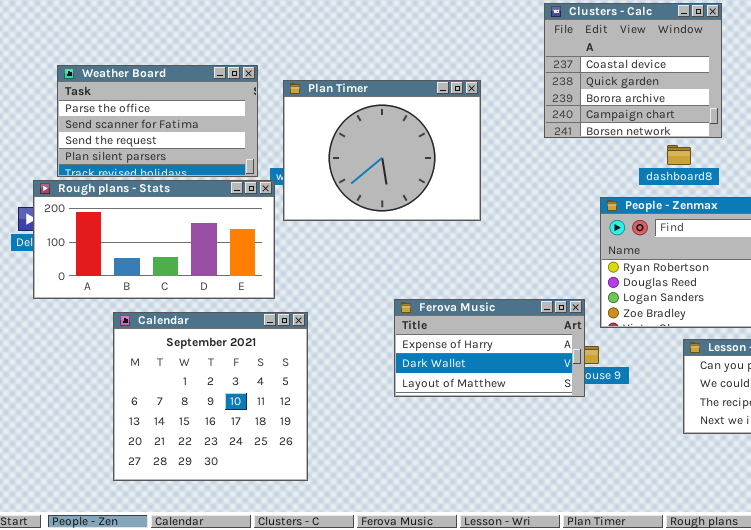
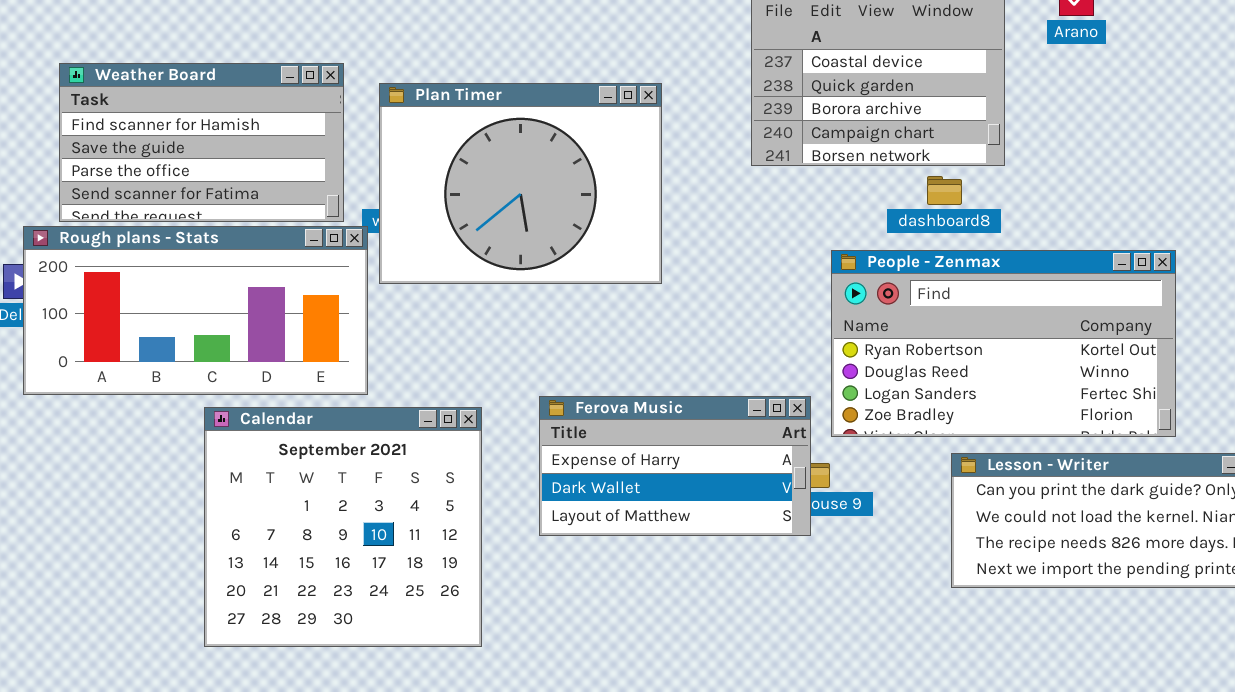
Weather Board: [57,65,258,177] -> [59,63,344,222], scrolled up 2 rows
Calendar: [113,312,308,481] -> [204,407,482,647], moved

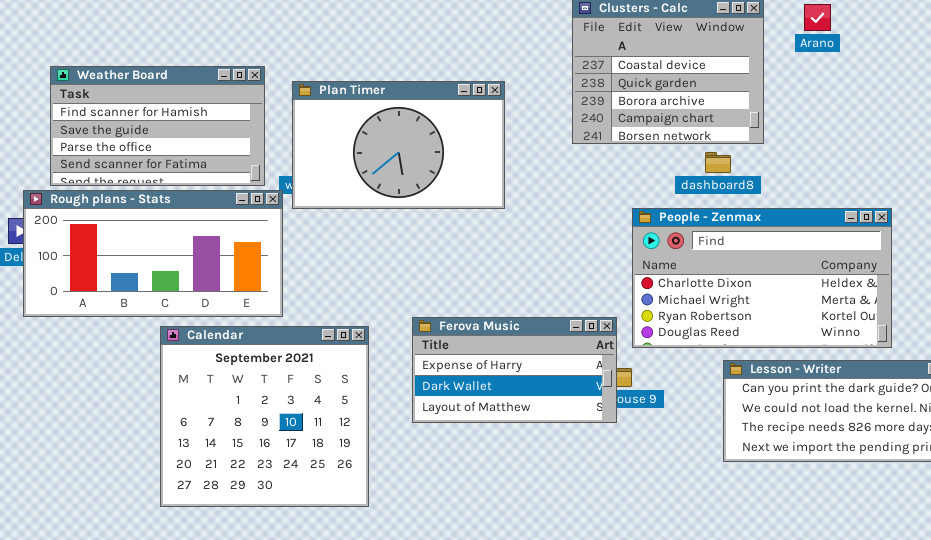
Plan Timer: [379,83,662,284] -> [292,81,505,209], resized
People - Zenmax: [831,250,1176,437] -> [632,208,892,348], scrolled up 2 rows

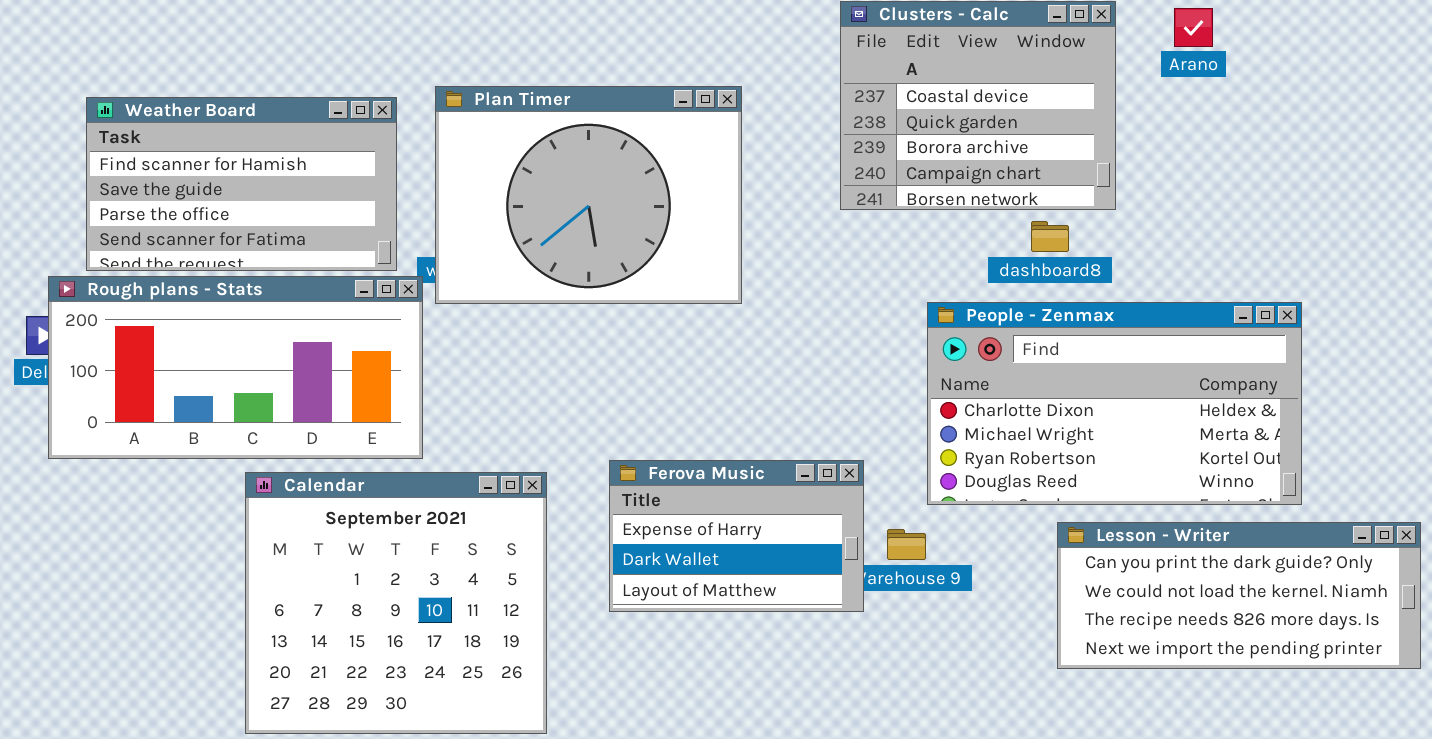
Plan Timer: [292,81,505,209] -> [435,86,742,304], resized
Ferova Music: [412,317,617,423] -> [609,460,864,612], resized

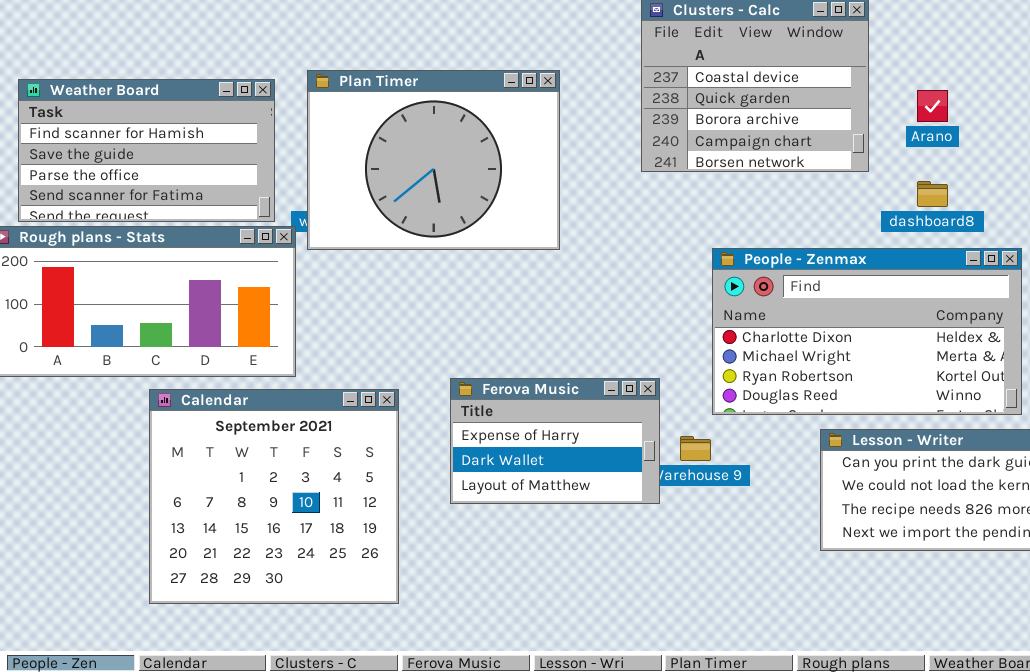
Arano: [1174,8,1213,47] -> [917,90,948,122], moved
dashboard8: [1031,221,1069,252] -> [917,181,948,207], moved

